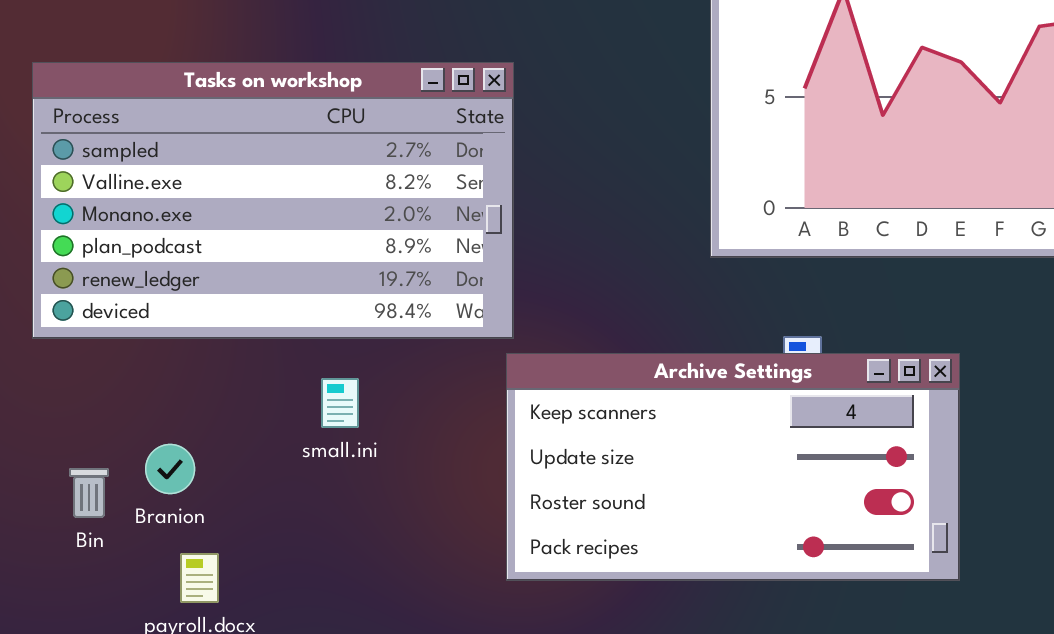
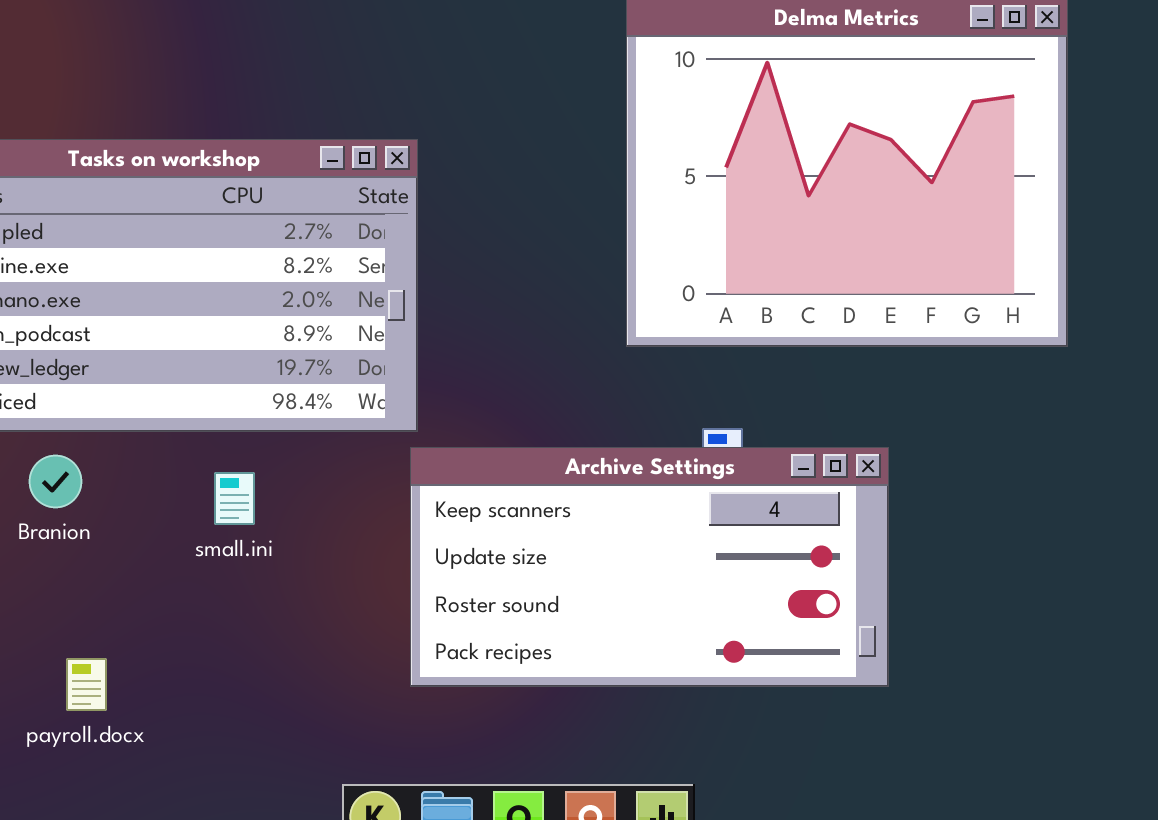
Branion: [145,444,195,494] -> [29,455,82,508], moved

